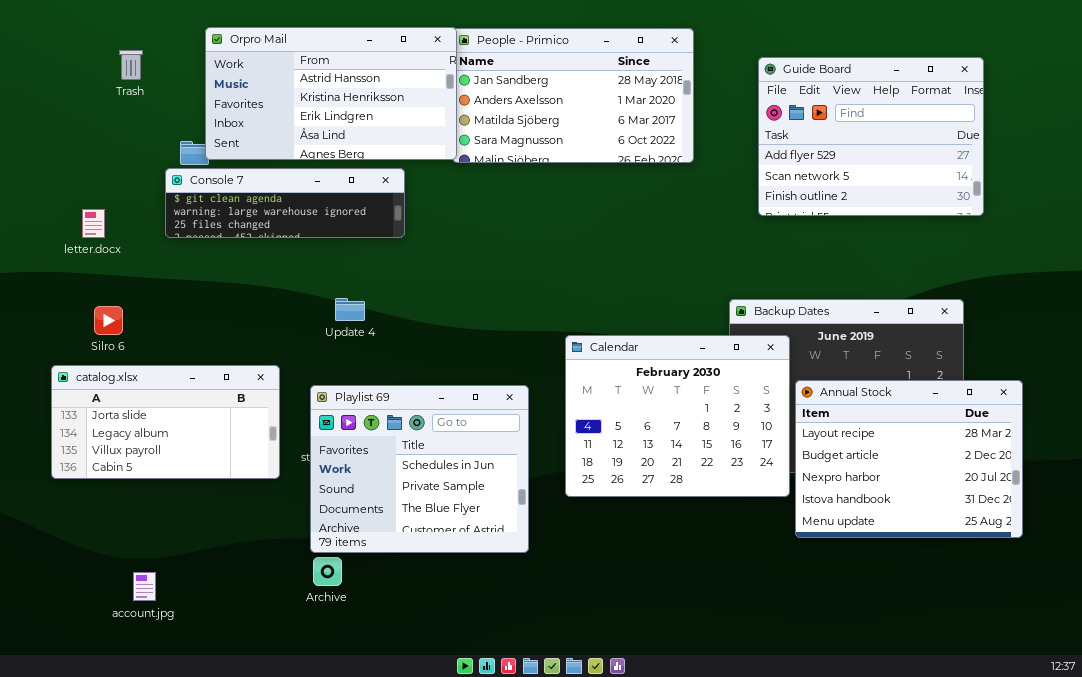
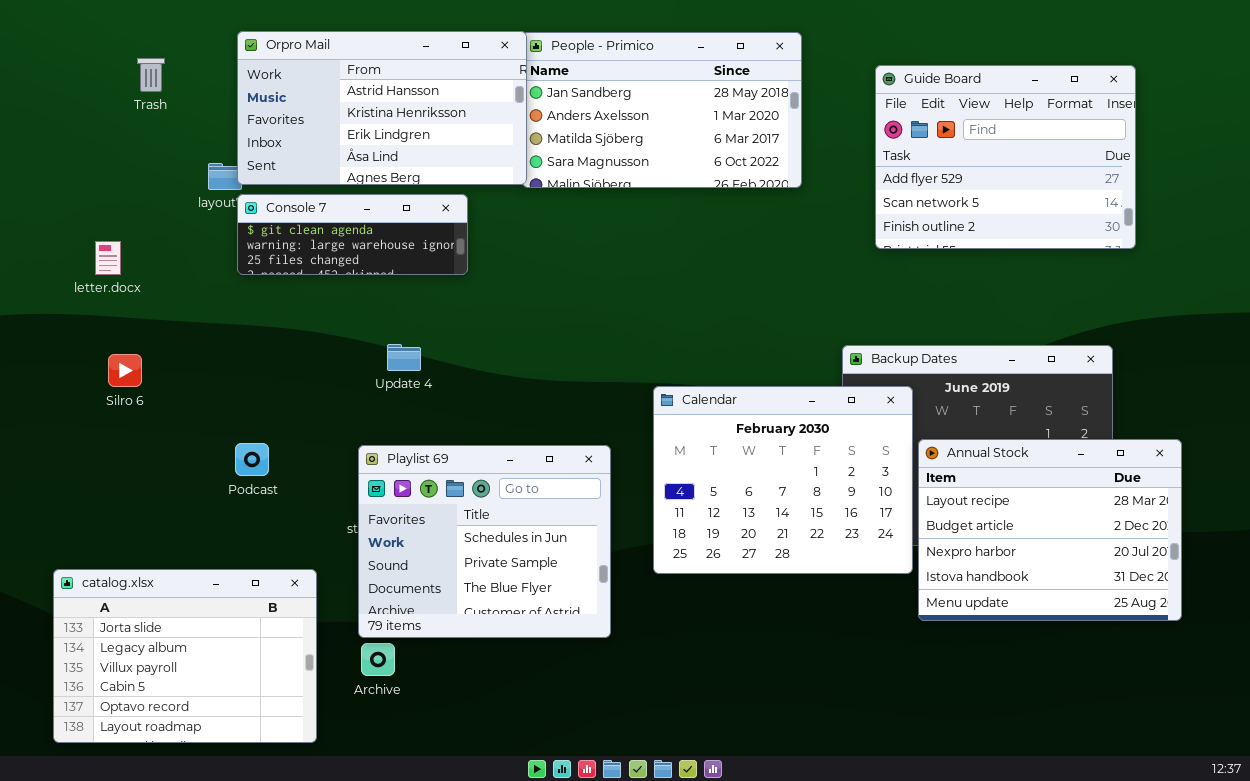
Console 7: [165,168,405,238] -> [237,194,468,275], resized
catalog.xlsx: [51,365,280,479] -> [53,569,317,743], moved, resized

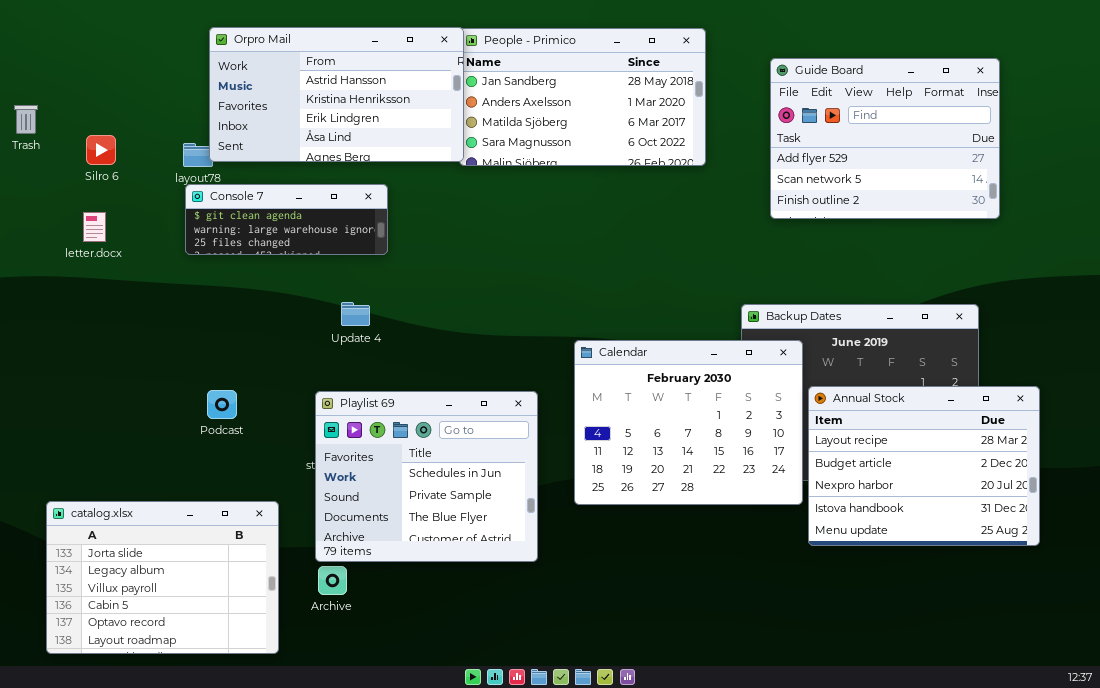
Trash: [137,58,165,92] -> [14,105,38,134], moved
Console 7: [237,194,468,275] -> [185,184,388,255], moved
Silro 6: [108,354,142,387] -> [86,135,116,165], moved

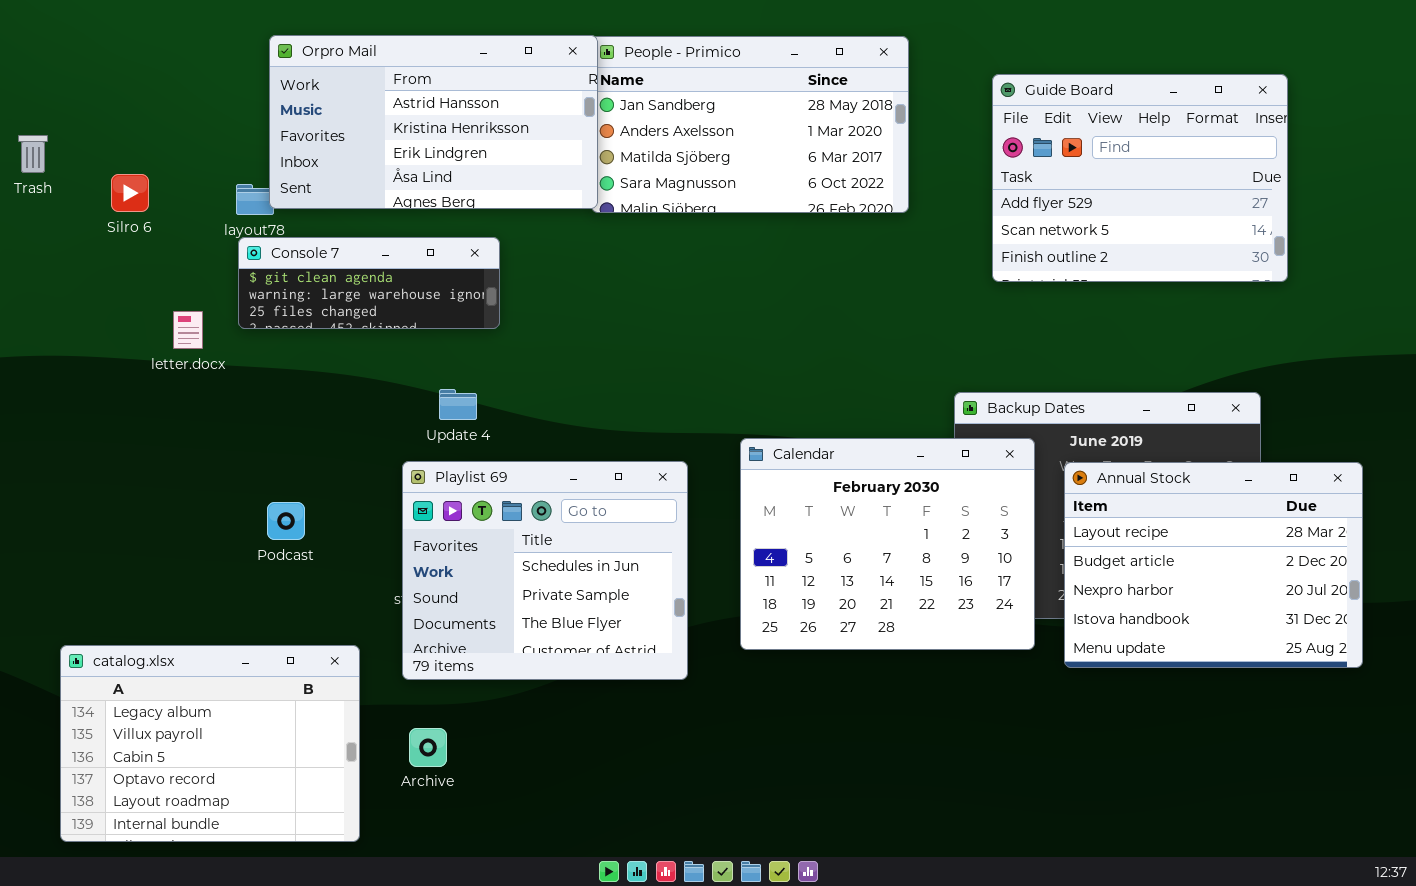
letter.docx: [83,212,106,242] -> [173,311,203,349], moved
Annual Stock: [808,386,1040,546] -> [1064,462,1363,668], moved
Playlist 69: [315,391,538,562] -> [402,461,688,680], moved
catalog.xlsx: [46,501,279,654] -> [60,645,360,842], scrolled down 1 row

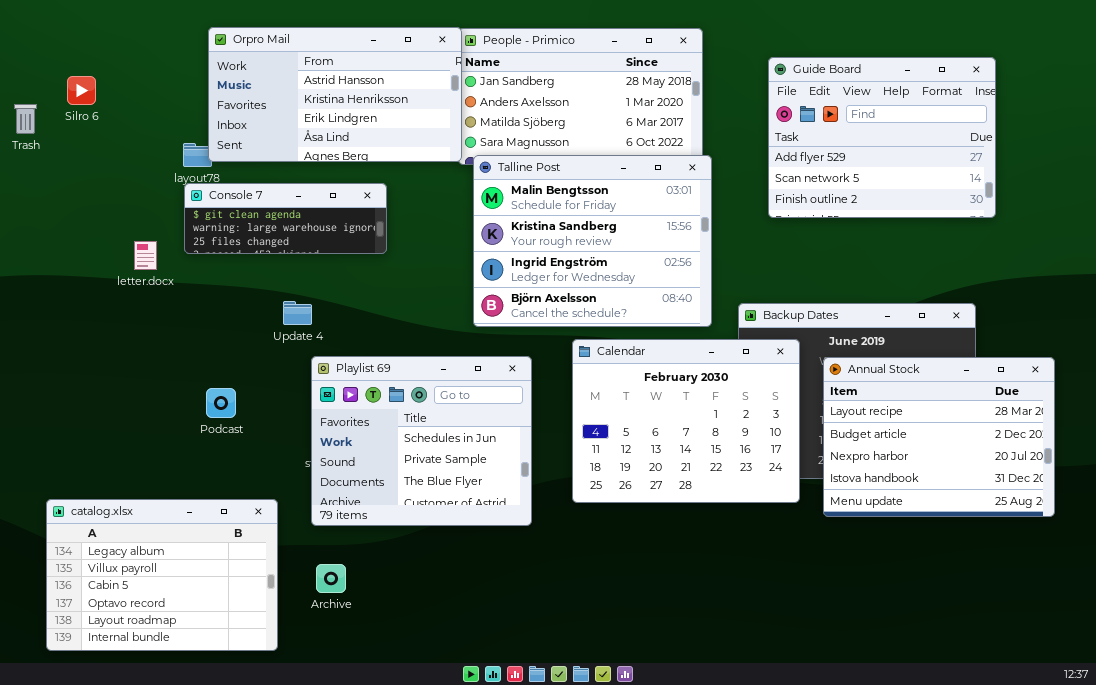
Silro 6: [111,174,149,212] -> [67,76,96,105], moved
Talline Post: none -> [473,155,712,327], opened
Update 4: [439,389,477,420] -> [283,301,312,325], moved

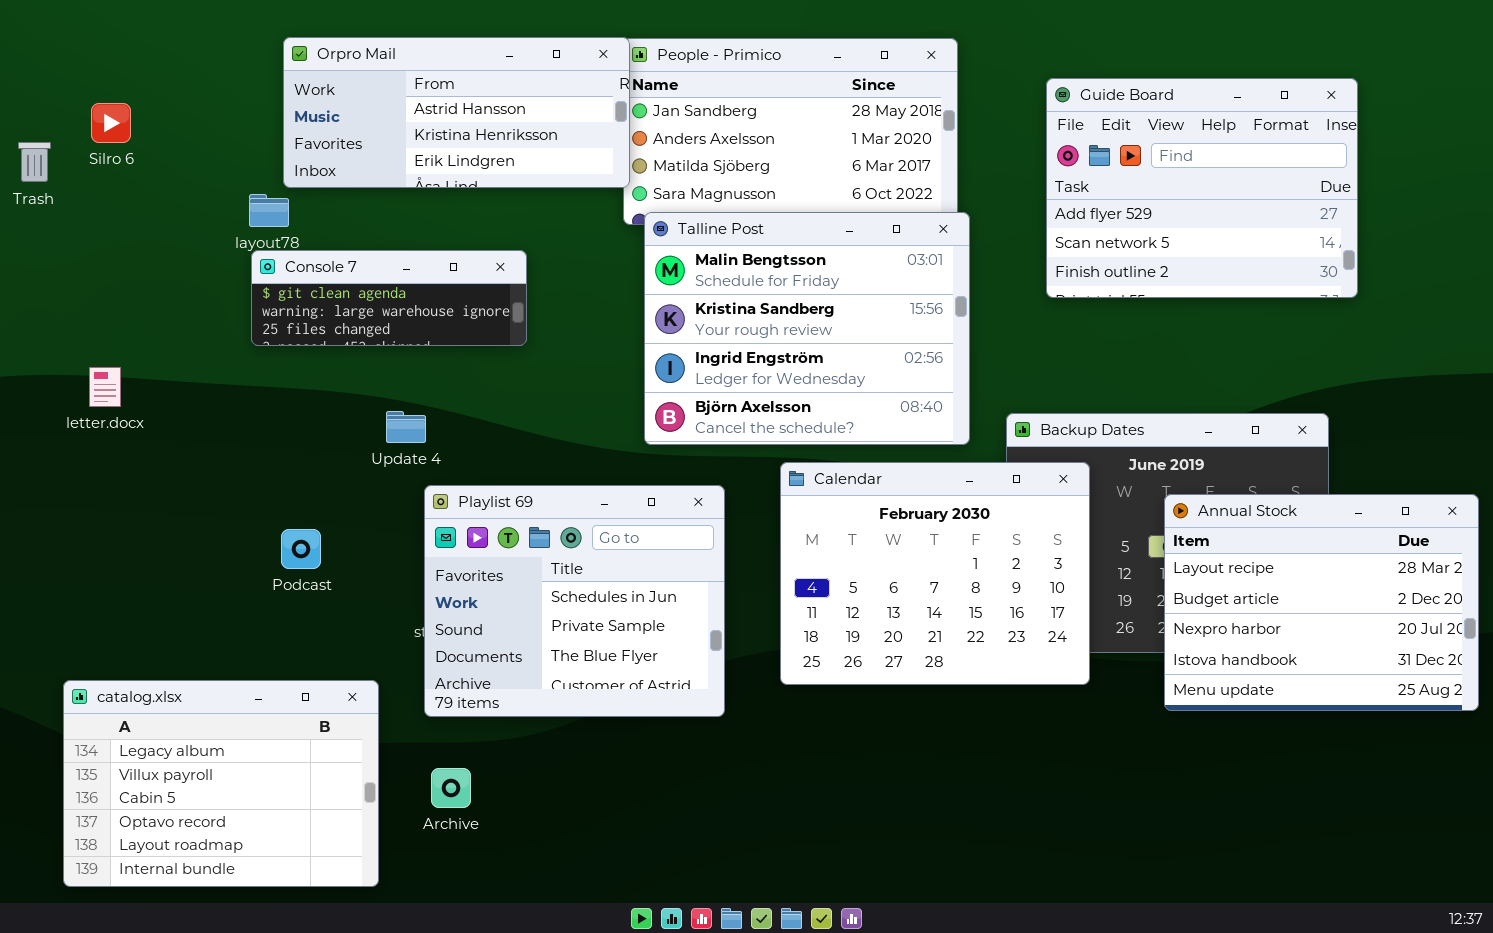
Orpro Mail: [208,27,462,162] -> [283,37,630,188], resized
letter.docx: [134,241,157,270] -> [89,367,121,407], moved
Annual Stock: [823,357,1055,517] -> [1164,494,1479,711], moved

